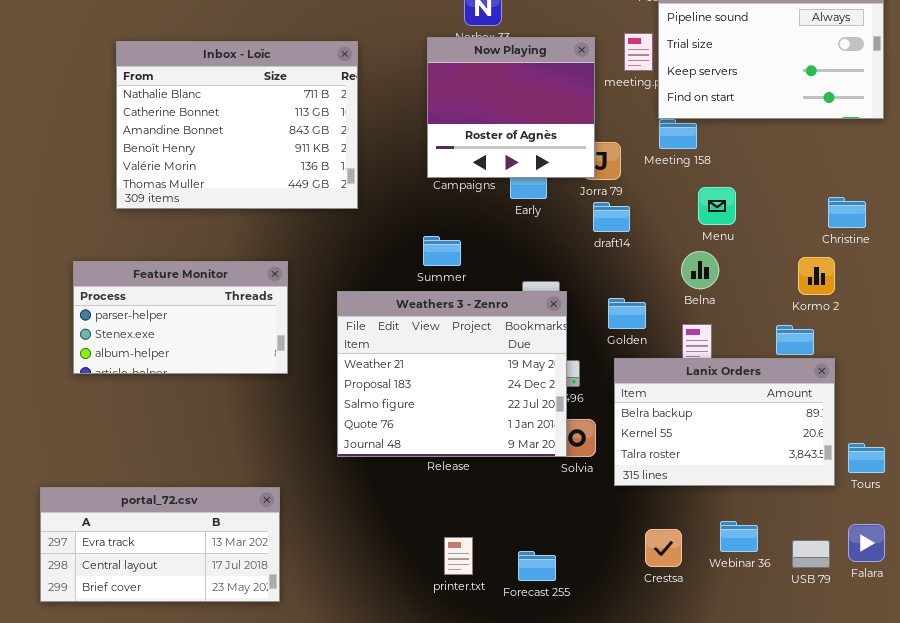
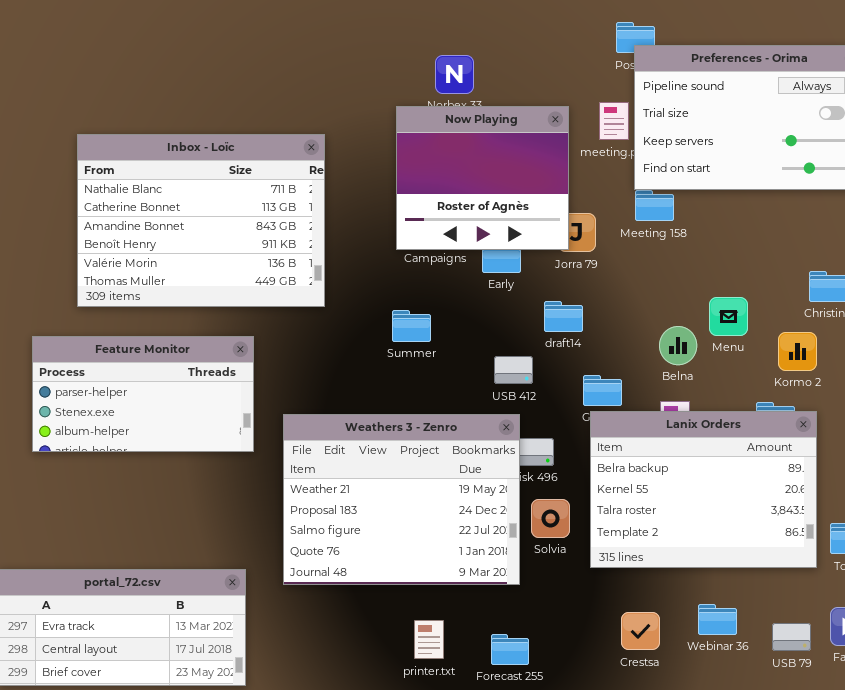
Inbox - Loïc: [116,41,358,209] -> [77,134,325,307], moved
Menu: [698,187,736,225] -> [709,297,748,336], moved
draft14: [593,202,630,232] -> [544,301,583,332], moved
Weathers 3 - Zenro: [337,291,567,457] -> [283,414,520,585], moved
Lanix Orders: [614,358,835,486] -> [590,411,817,568], resized

